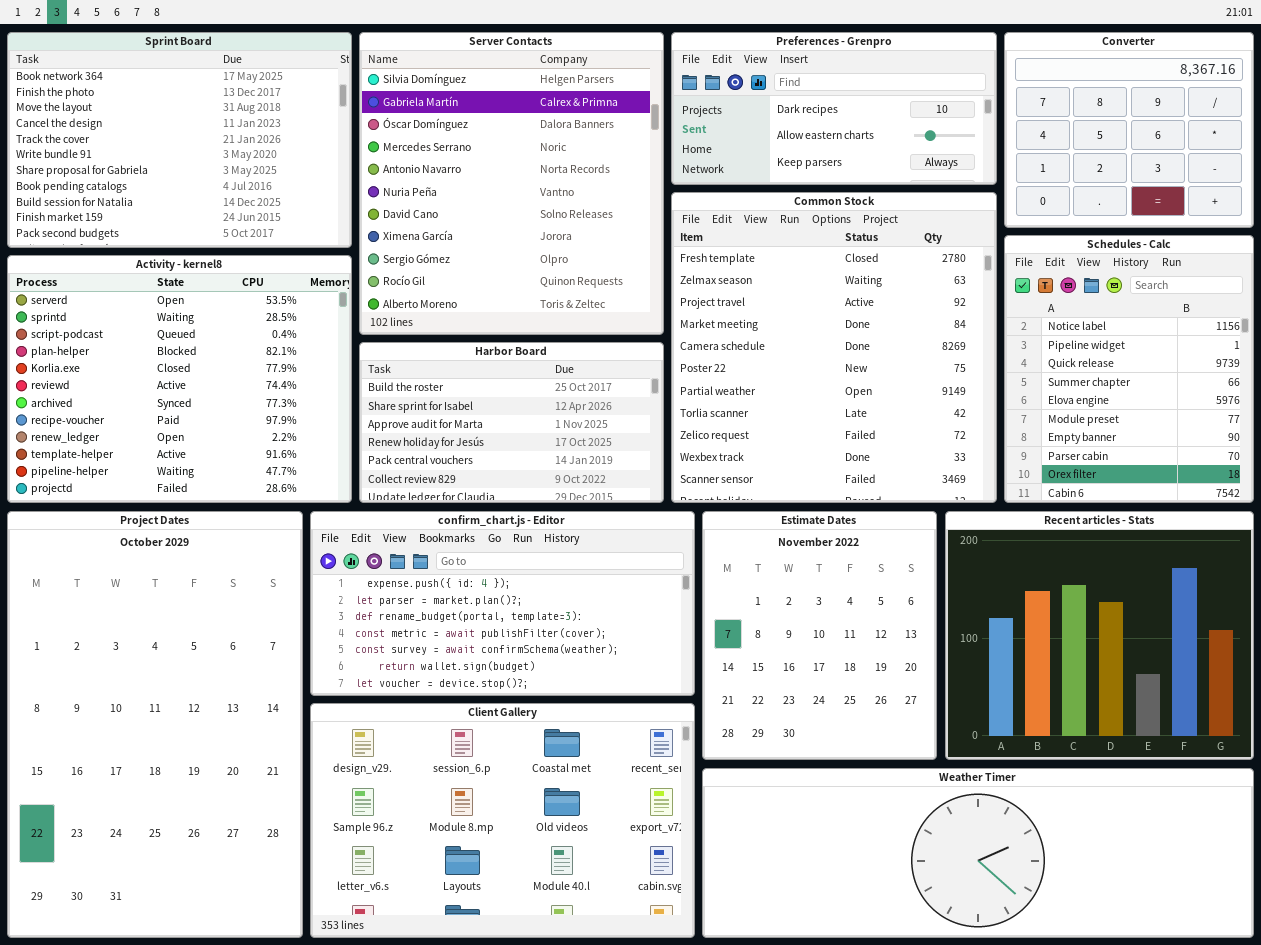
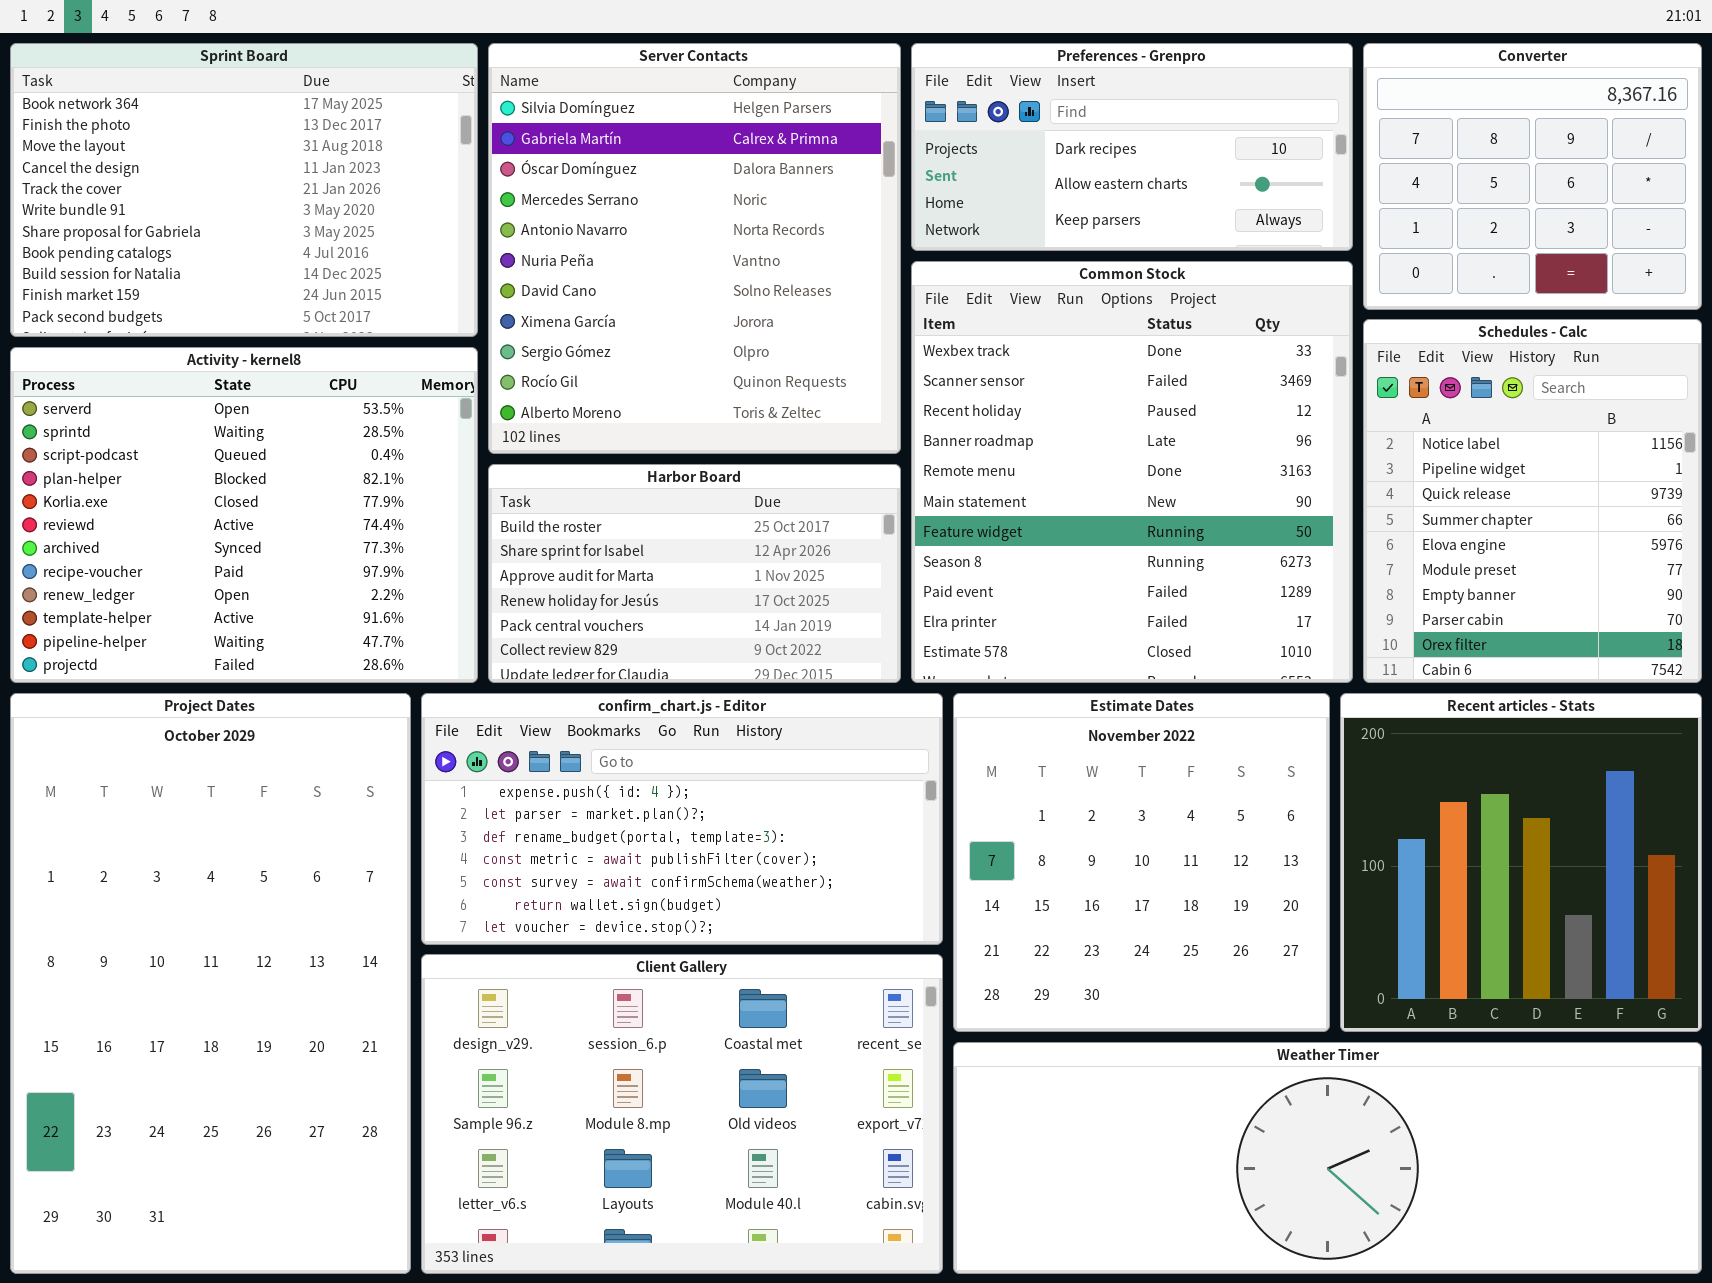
Common Stock: [671,192,997,503] -> [911,261,1353,683], scrolled down 9 rows
Estimate Dates: [702,511,937,760] -> [953,693,1330,1032], resized
Recent articles - Stats: [945,511,1254,760] -> [1340,693,1702,1032], resized

